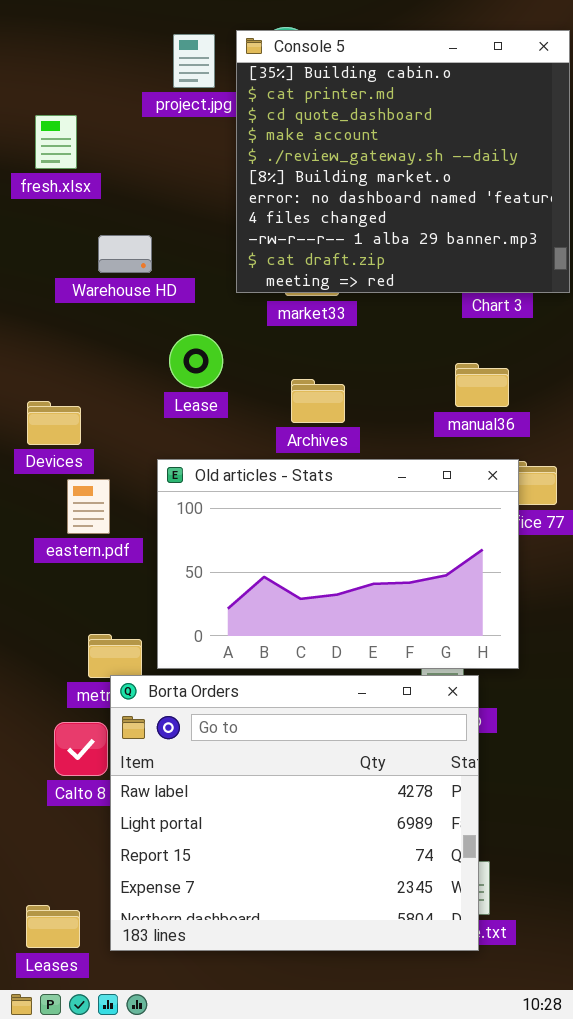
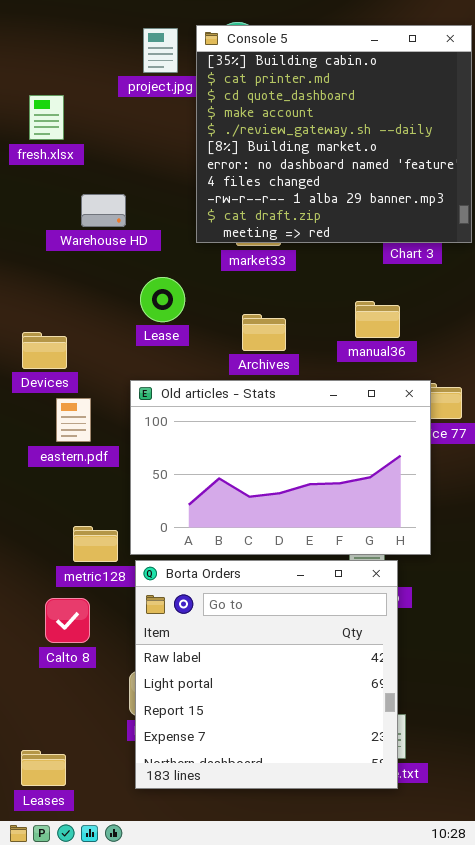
manual36: [455,363,509,407] -> [355,301,400,338], moved
Borta Orders: [110,675,479,951] -> [135,560,398,789], resized

